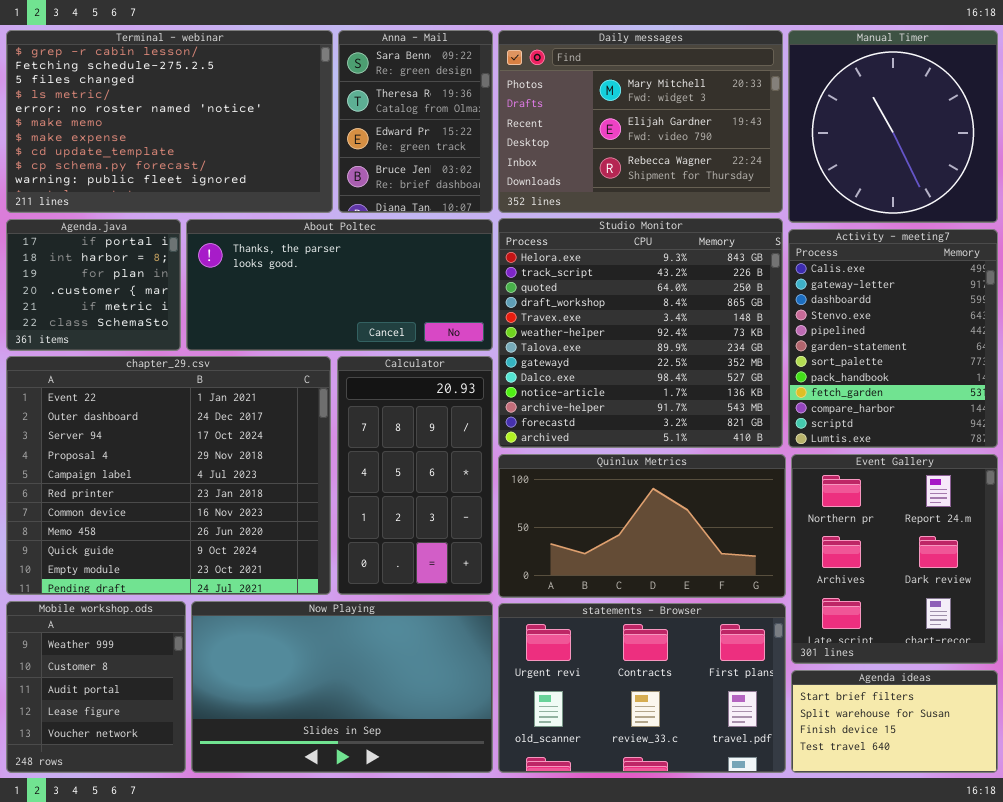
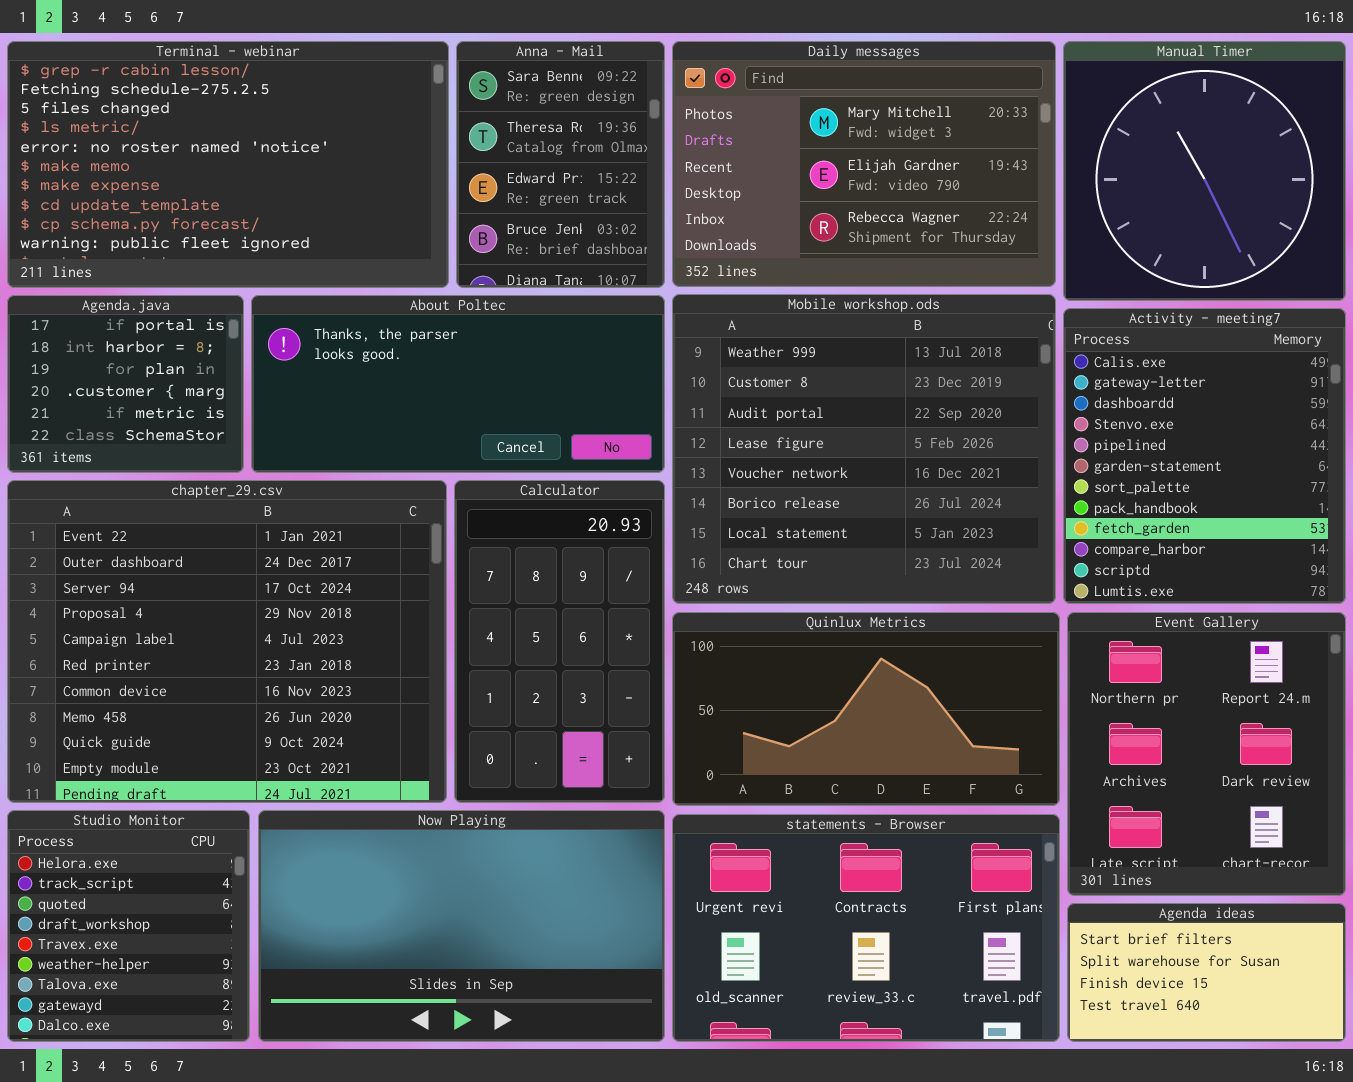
Studio Monitor: [498,218,783,448] -> [7,810,250,1042], moved, resized
Mobile workshop.ods: [6,601,186,773] -> [672,294,1056,604], moved, resized

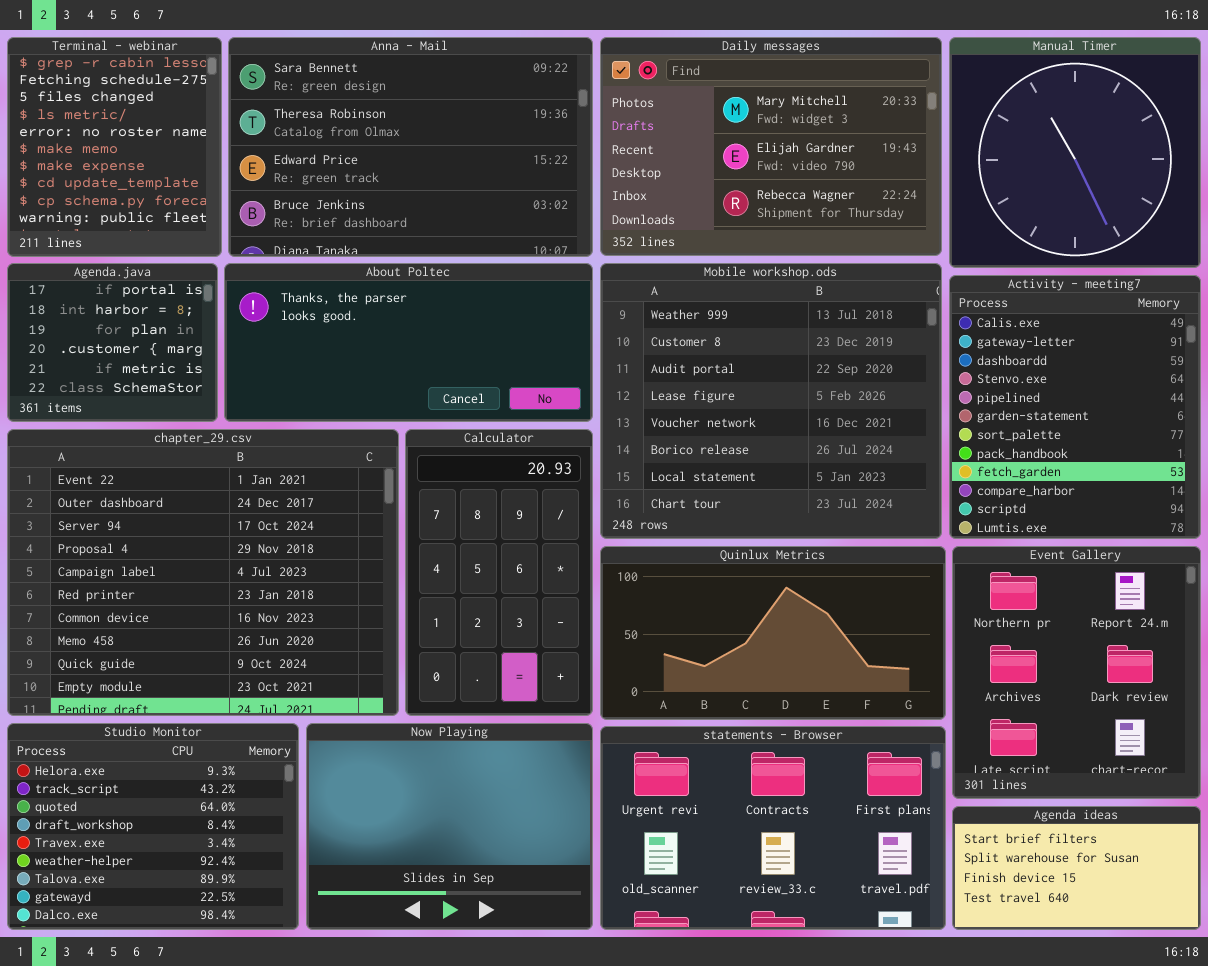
Terminal - webinar: [7,41,449,288] -> [7,37,222,257], resized
Anna - Mail: [456,41,665,288] -> [228,37,593,257], resized
Studio Monitor: [7,810,250,1042] -> [7,723,299,930], resized
Now Playing: [258,810,665,1042] -> [306,723,593,930], resized

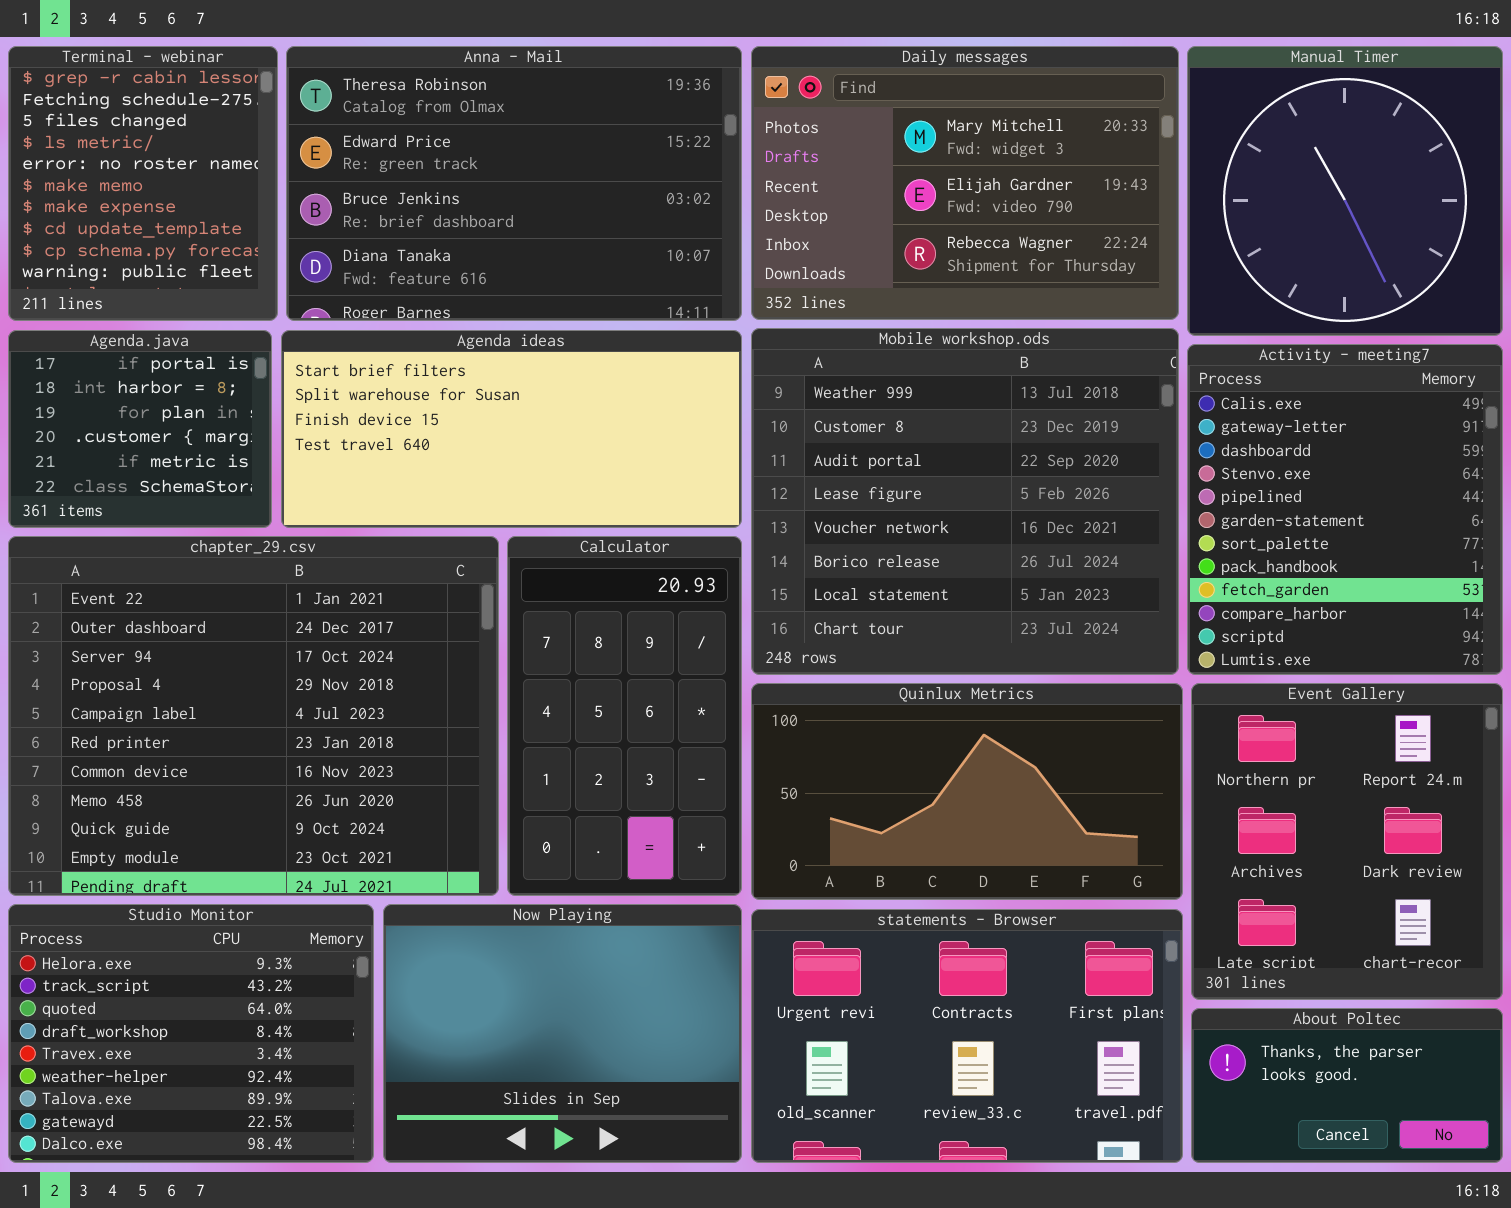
Anna - Mail: [228,37,593,257] -> [286,46,742,321], scrolled down 1 row
About Poltec: [224,263,593,422] -> [1191,1008,1503,1163], moved, resized
Agenda ideas: [952,806,1201,930] -> [281,330,742,528], moved, resized

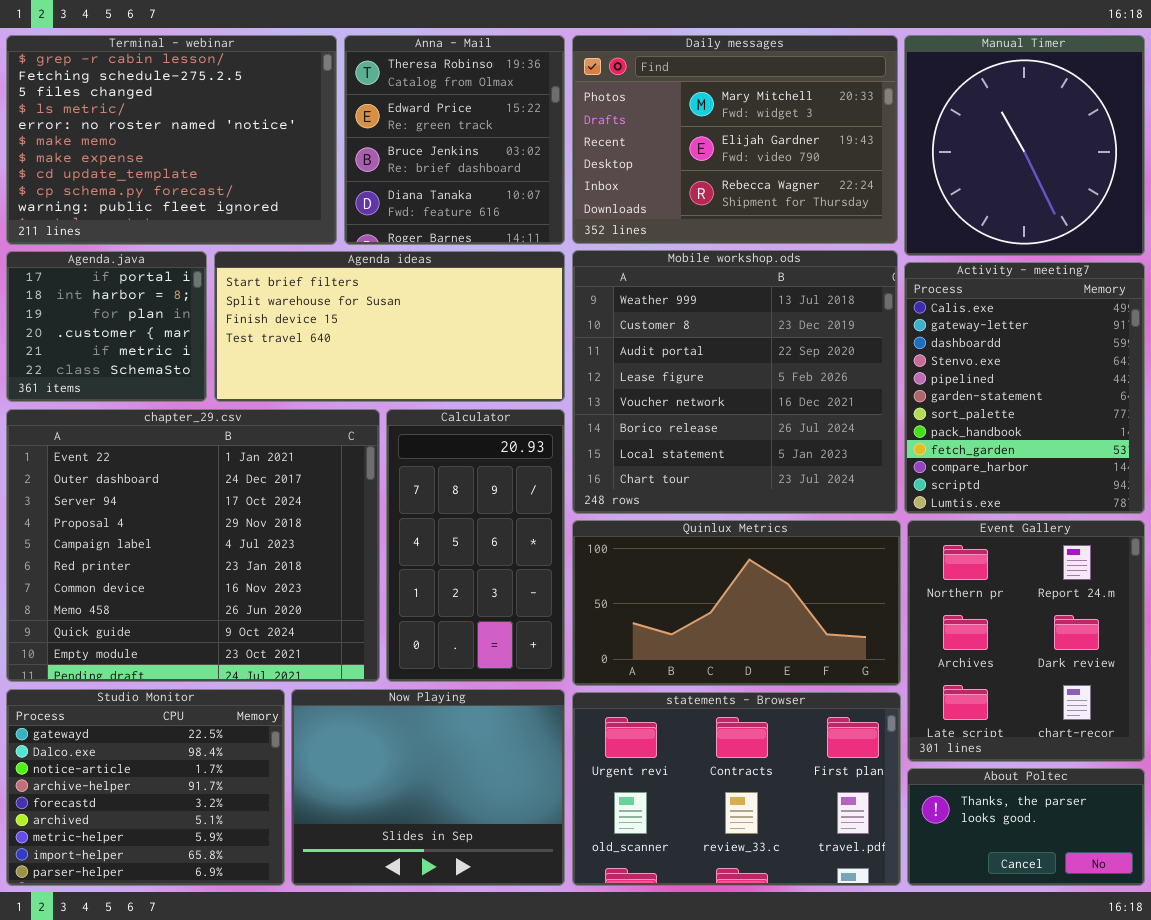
Terminal - webinar: [8,46,278,321] -> [6,35,337,245], resized
Anna - Mail: [286,46,742,321] -> [344,35,565,245], resized
Studio Monitor: [8,904,374,1163] -> [6,689,285,886], scrolled down 7 rows

